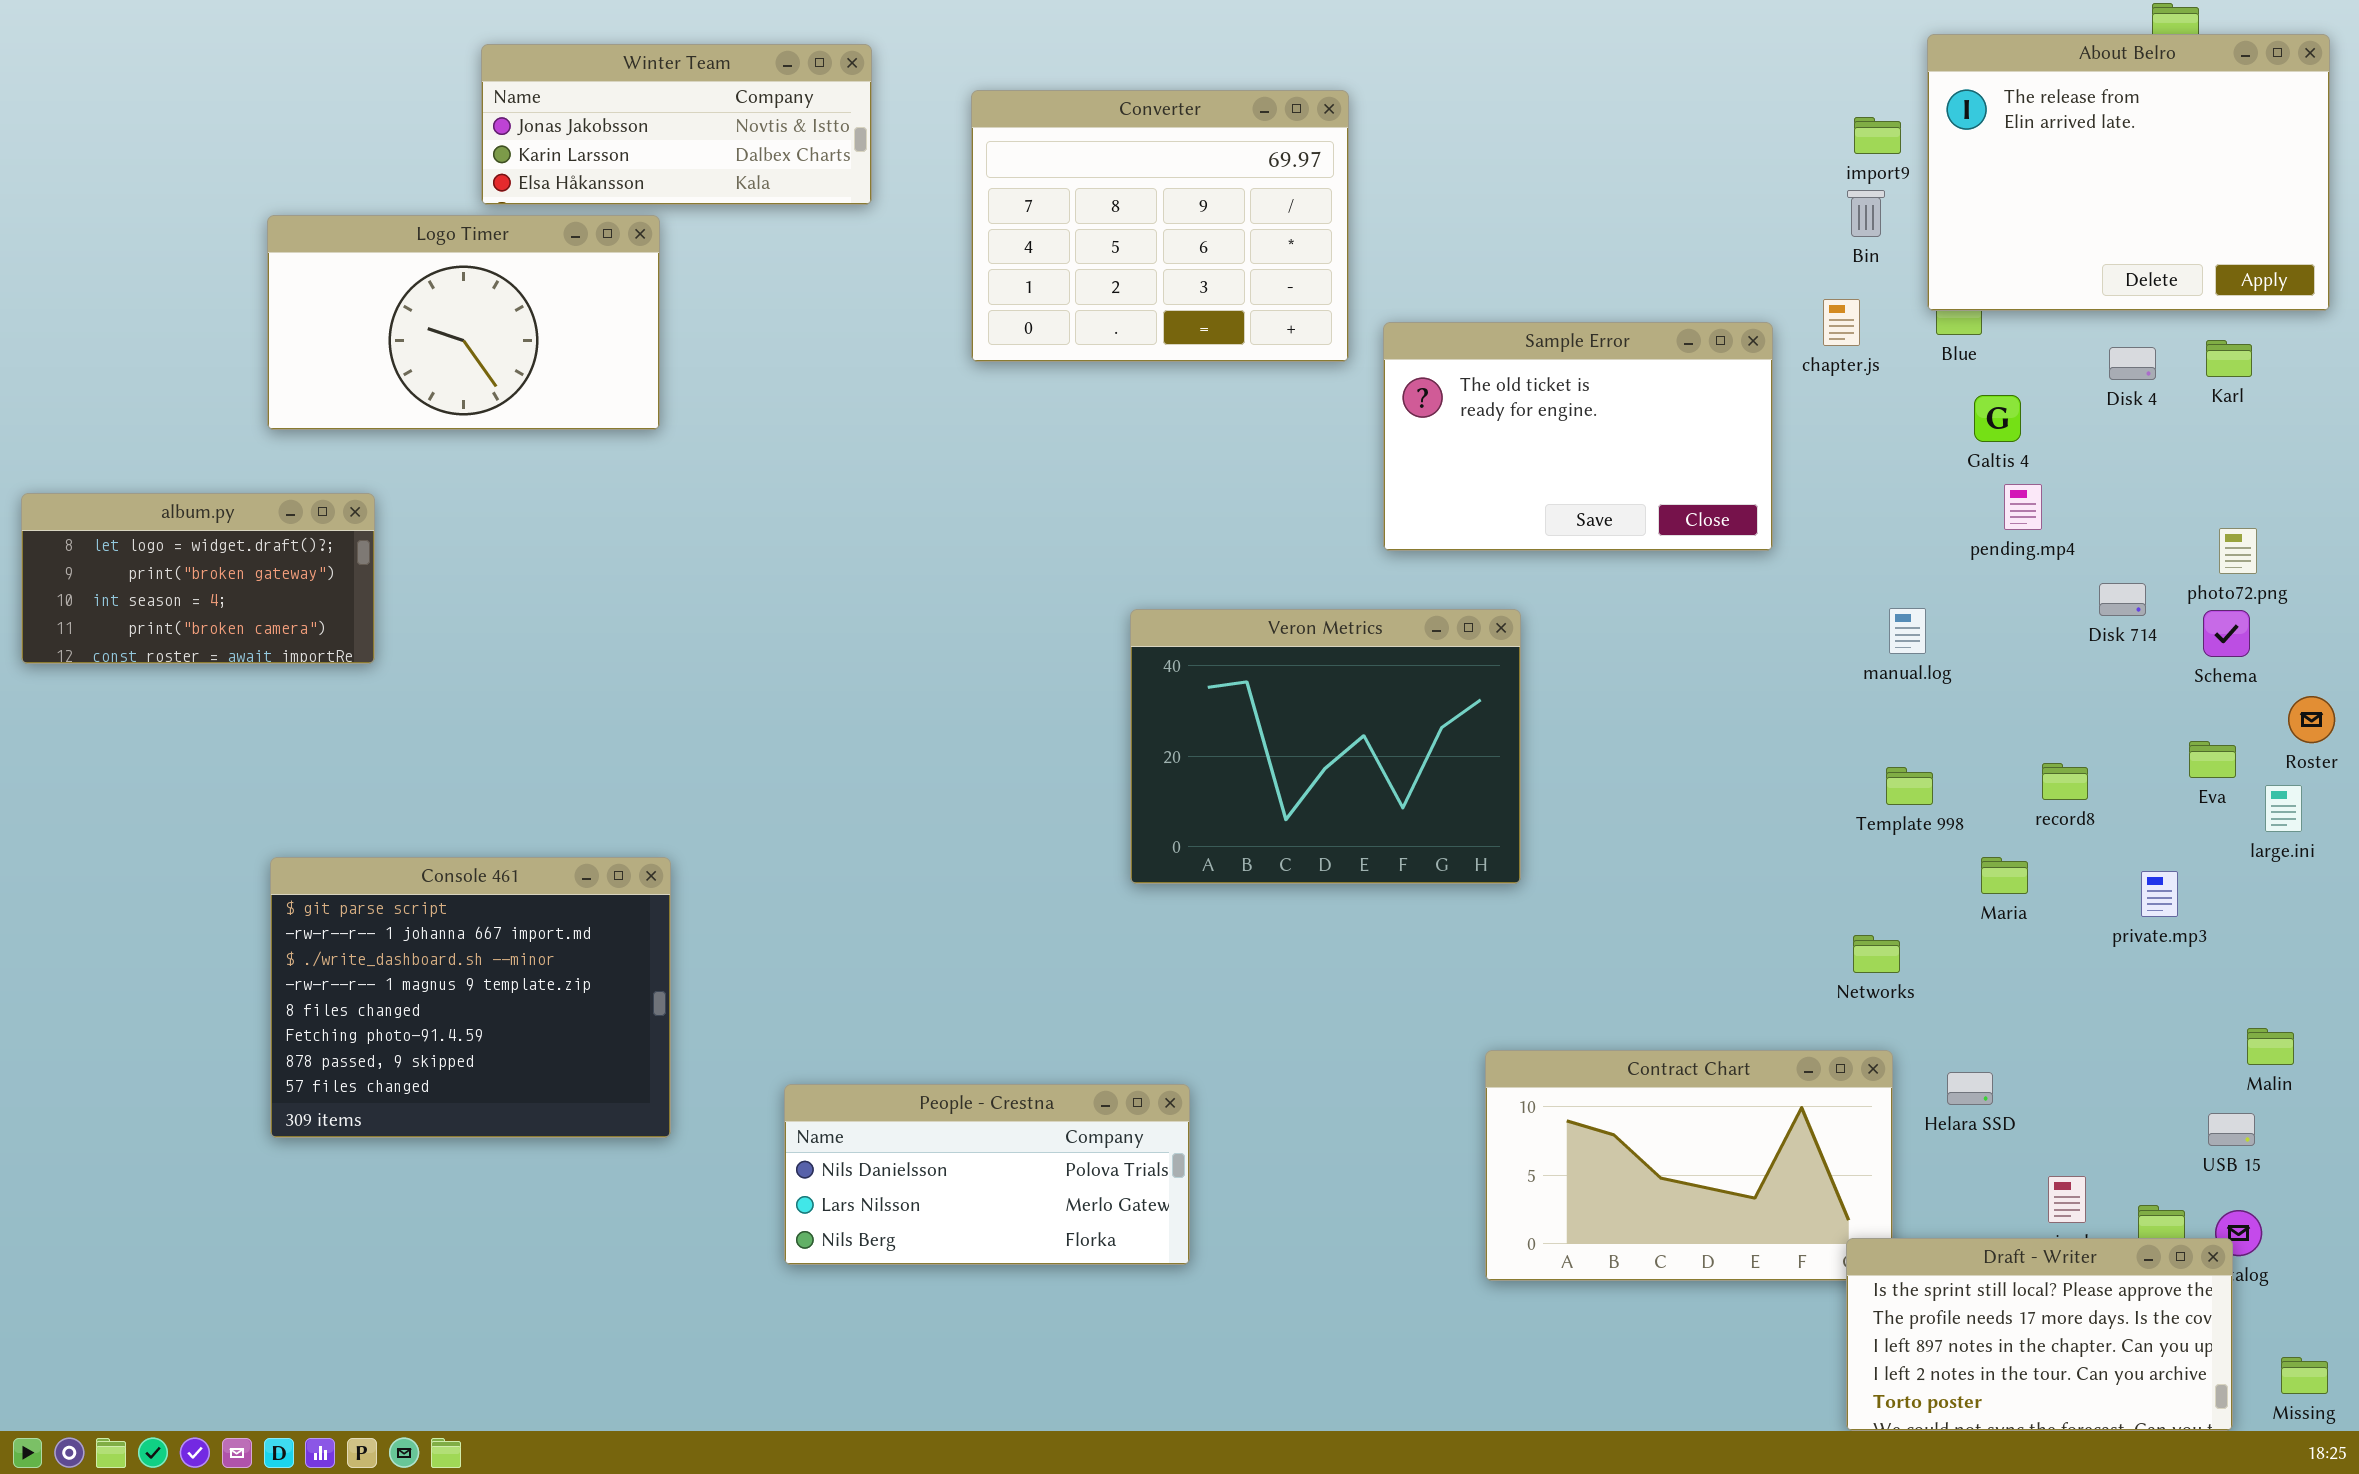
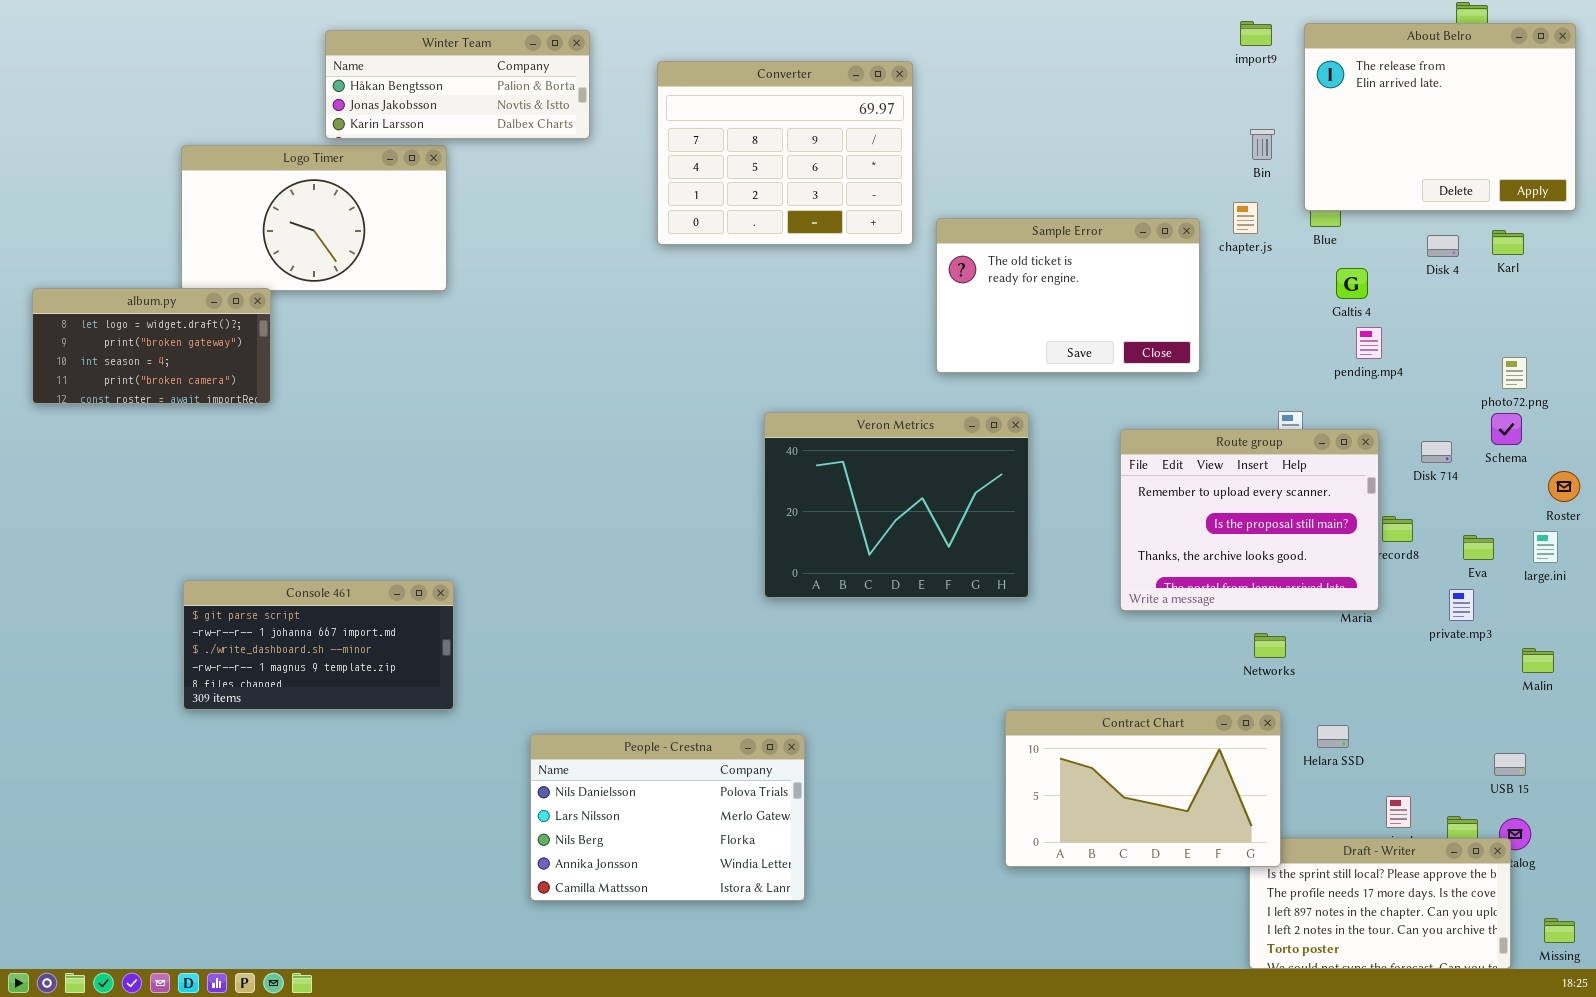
Winter Team: [481,44,872,205] -> [325,30,590,139], scrolled up 1 row
import9: [1854,117,1901,154] -> [1240,21,1272,46], moved
album.py: [21,493,375,664] -> [32,288,271,404], moved
Disk 714: [2099,583,2146,616] -> [1421,441,1452,463], moved
Route group: none -> [1120,429,1379,611], opened
Eva: [2189,741,2236,778] -> [1463,535,1494,560], moved
Console 461: [270,857,671,1138] -> [183,580,454,710], resized
Malin: [2247,1028,2294,1065] -> [1522,648,1554,673], moved
Contract Chart: [1485,1050,1893,1281] -> [1005,710,1281,867], raised
People - Crestna: [784,1084,1190,1265] -> [530,734,805,901], resized

